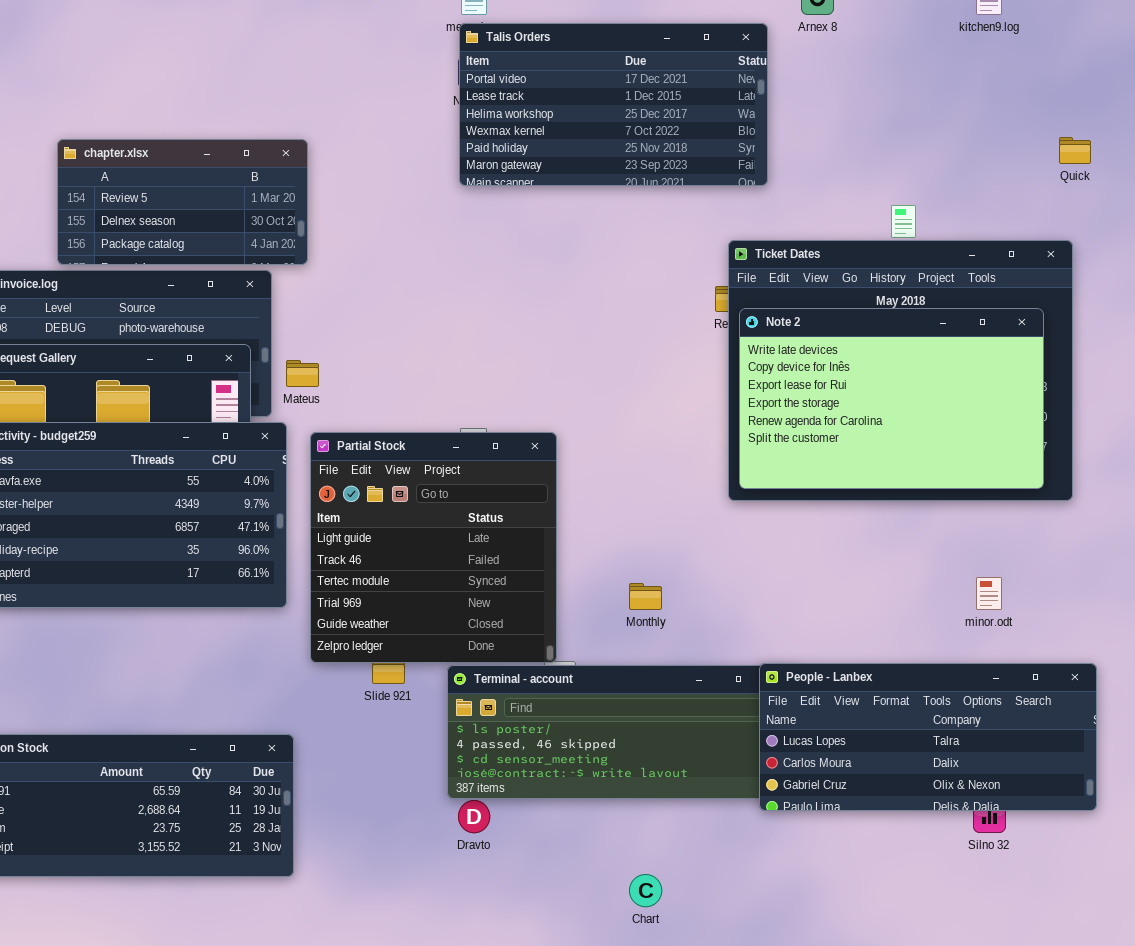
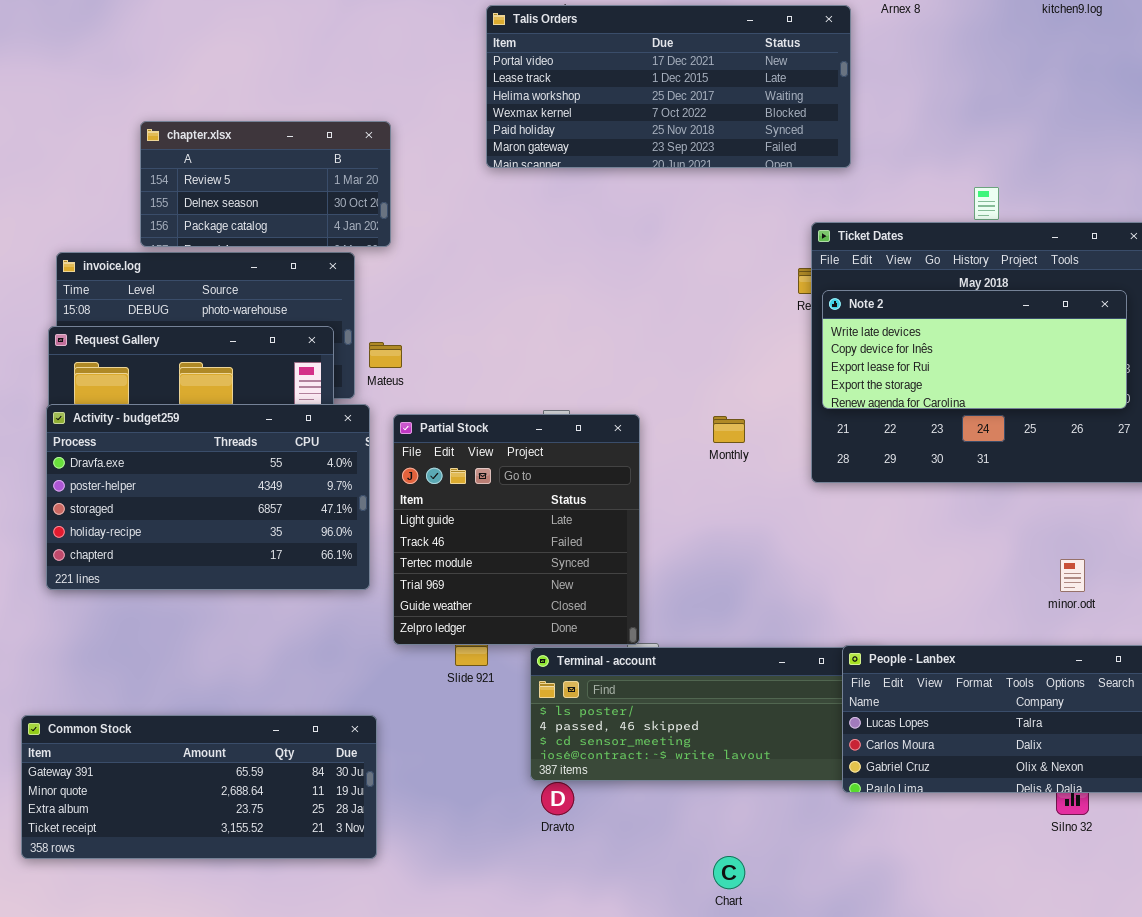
Talis Orders: [459,23,768,186] -> [486,5,851,168], resized
Note 2: [739,308,1044,489] -> [822,290,1127,409], resized
Monthly: [629,583,662,610] -> [713,416,745,443], moved

